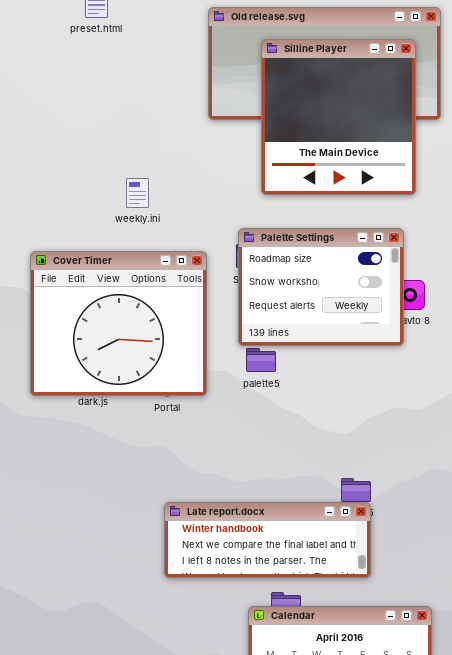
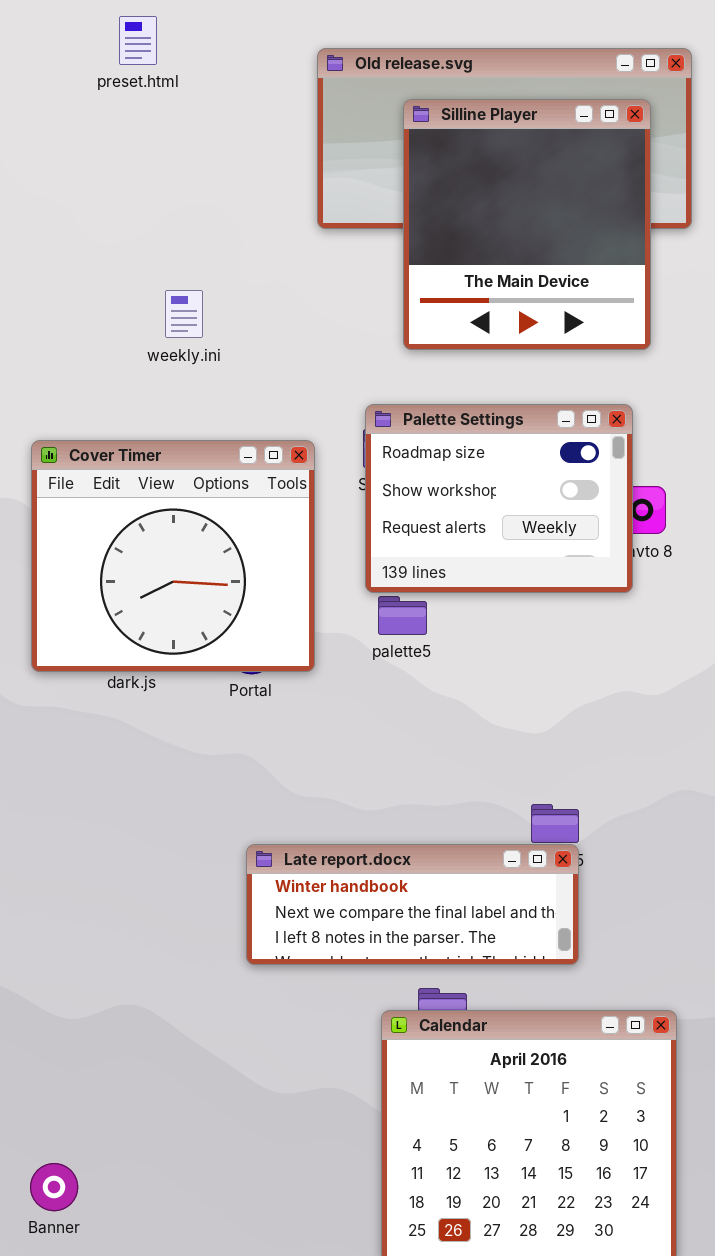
weekly.ini: [126,178,149,208] -> [165,290,203,338], moved

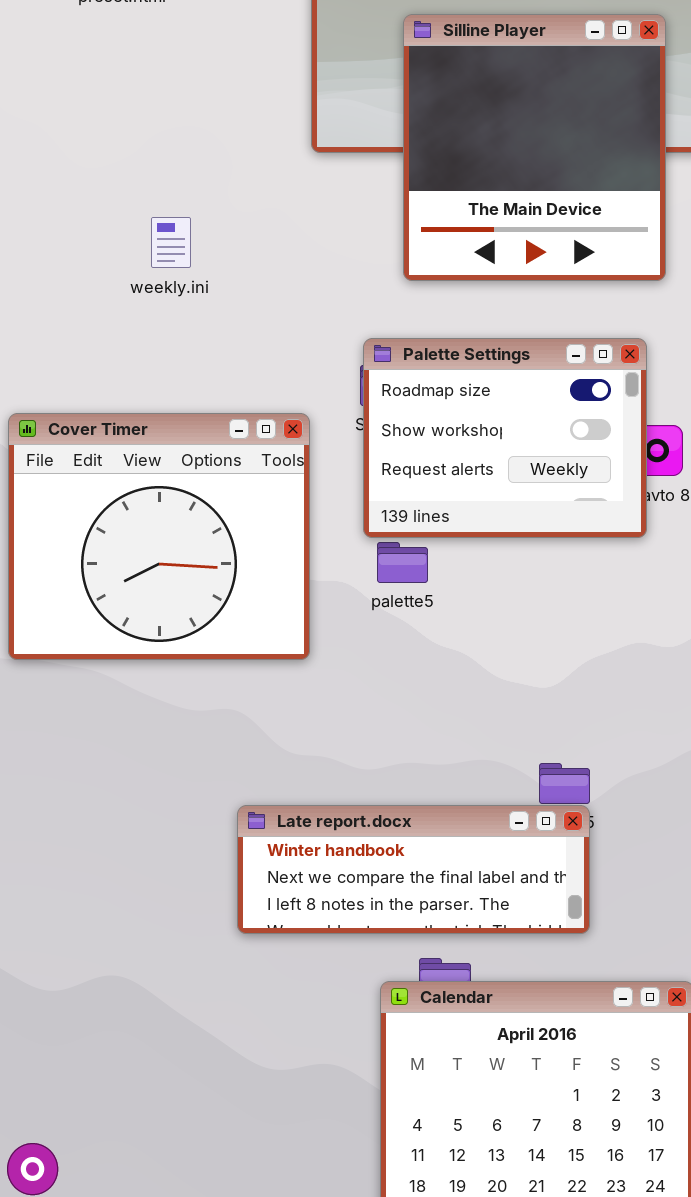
Cover Timer: [31,440,315,672] -> [8,413,310,660], moved

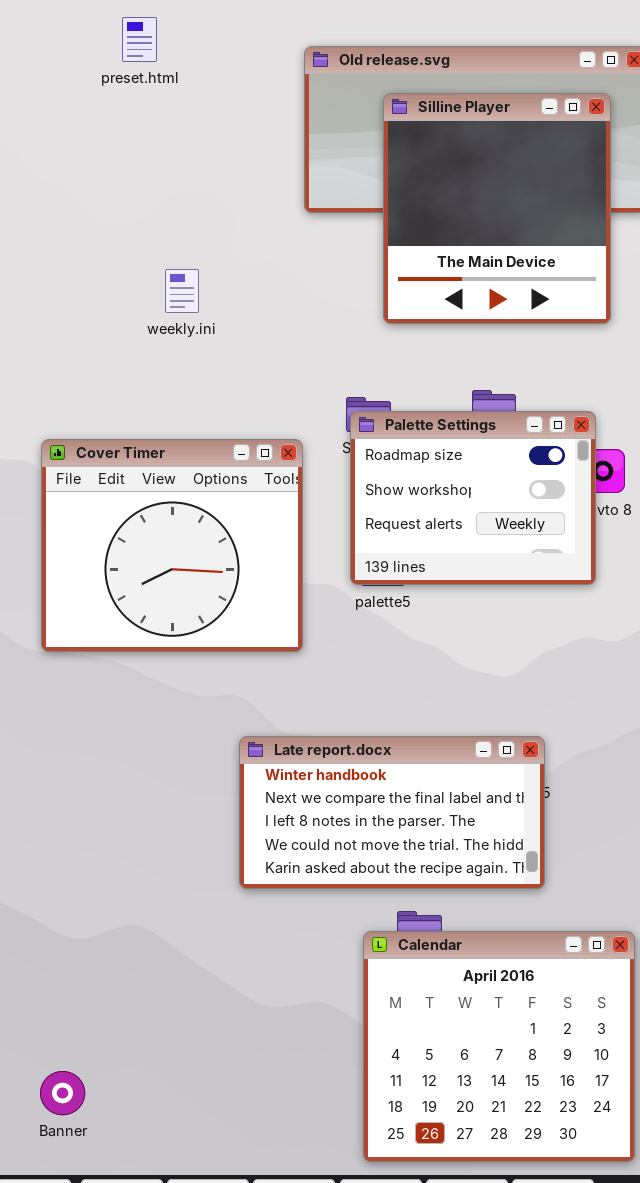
Palette Settings: [363,338,647,538] -> [350,411,596,585], moved
Late report.docx: [237,805,590,934] -> [239,736,545,889], resized

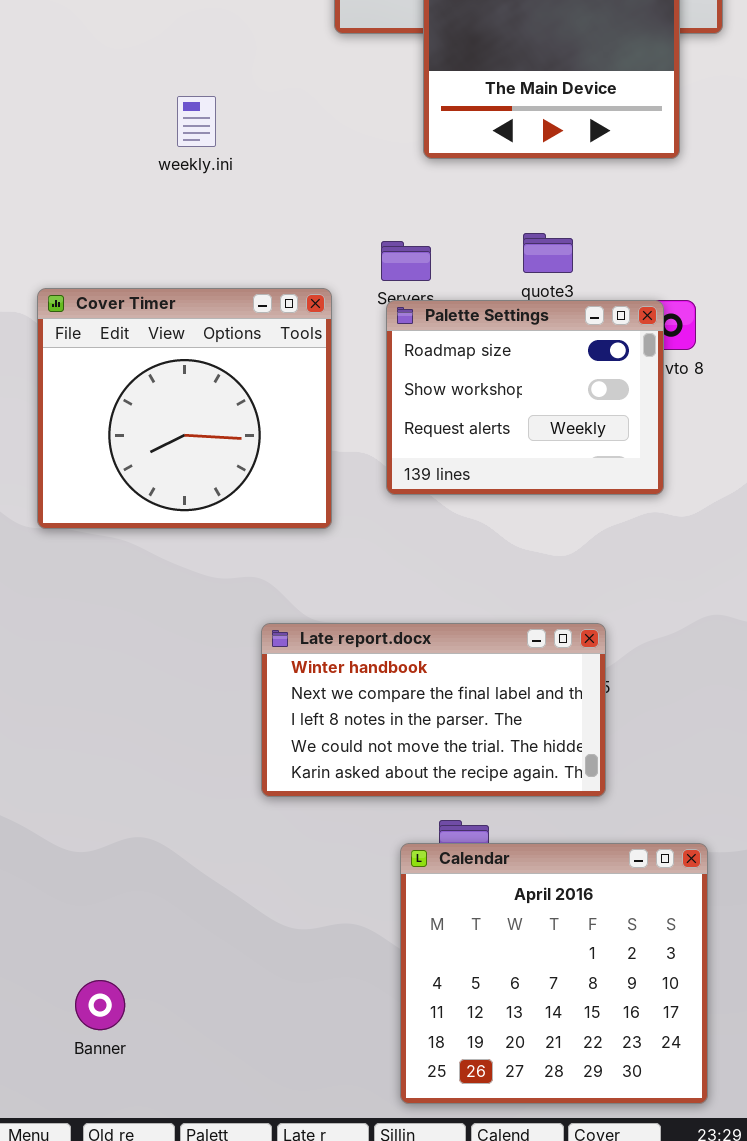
Palette Settings: [350,411,596,585] -> [386,300,664,495], moved
Banner: [40,1071,85,1115] -> [75,980,125,1030], moved

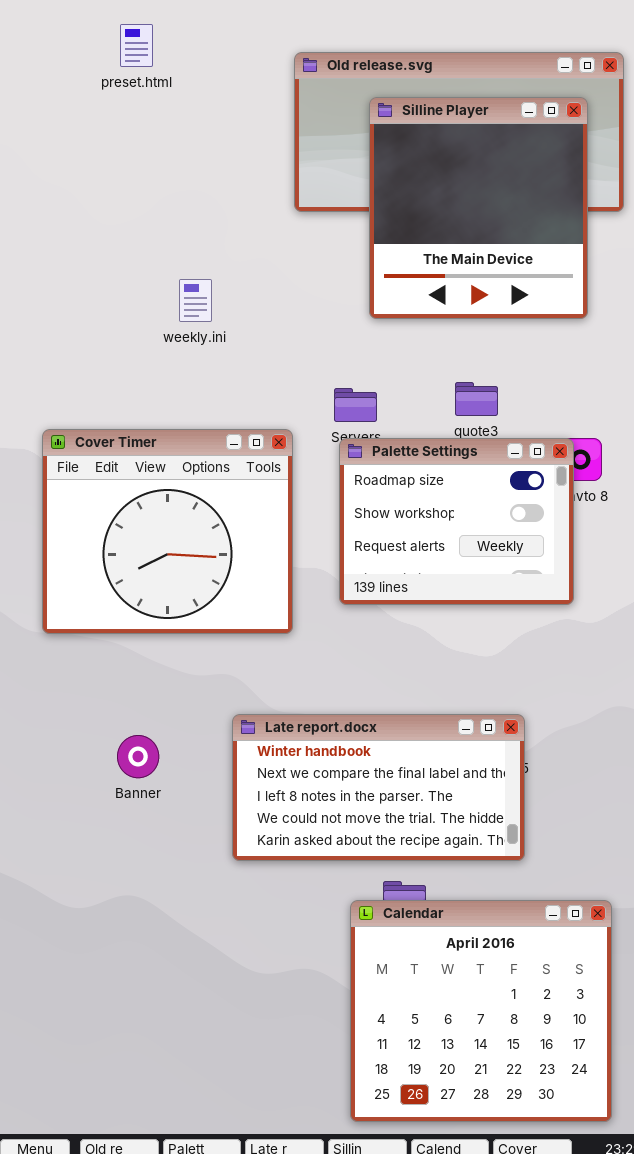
weekly.ini: [177,96,216,147] -> [179,279,212,322], moved
Banner: [75,980,125,1030] -> [117,735,159,778], moved

